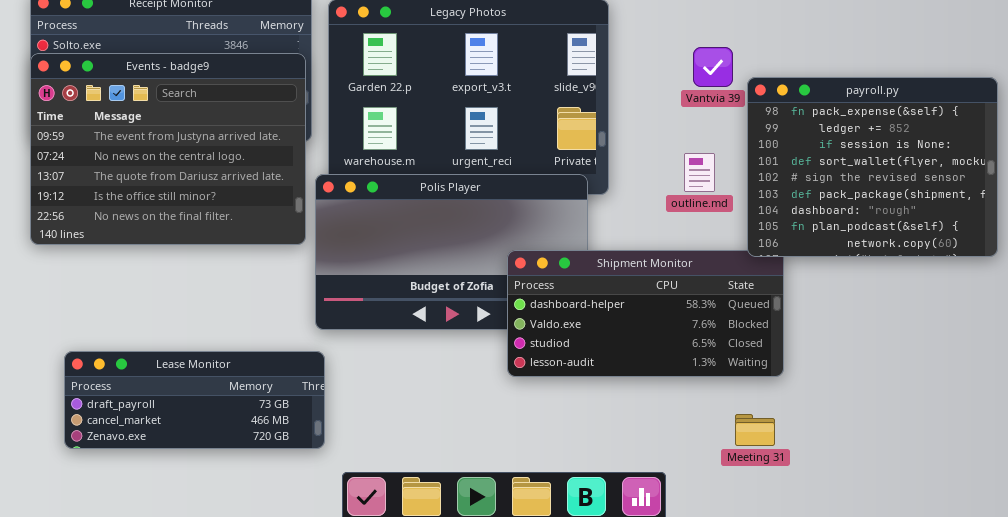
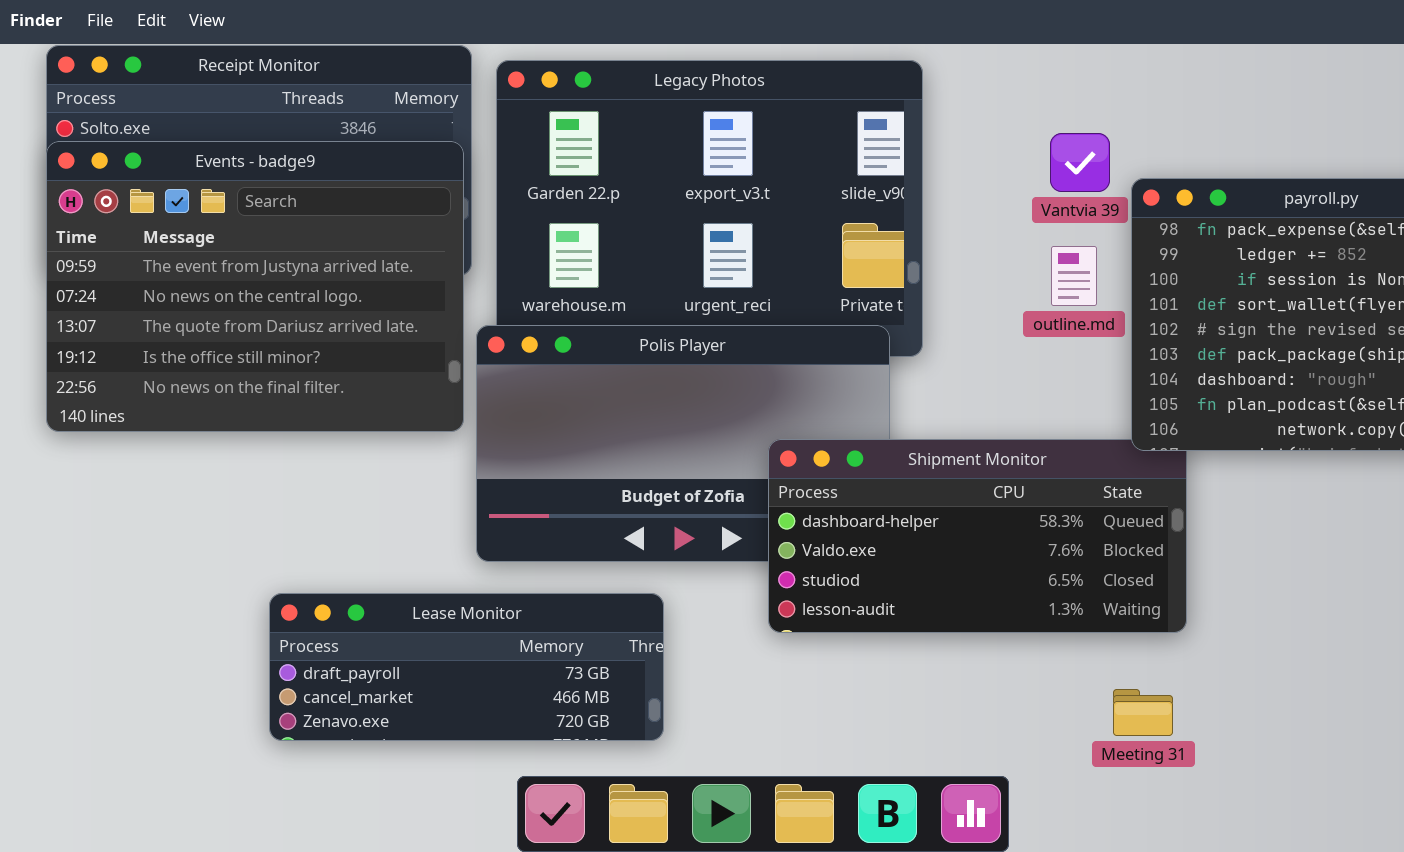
outline.md: [684,153,715,192] -> [1051,246,1097,306], moved
Lease Monitor: [64,351,325,449] -> [269,593,664,741], moved

